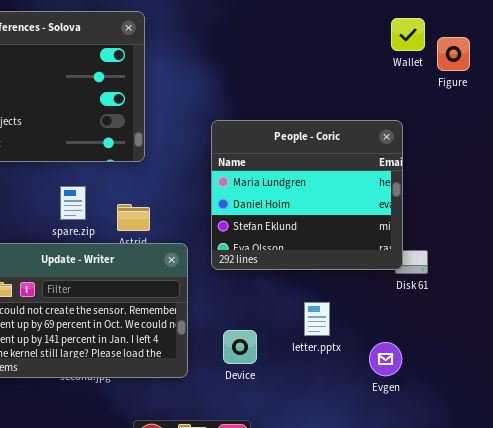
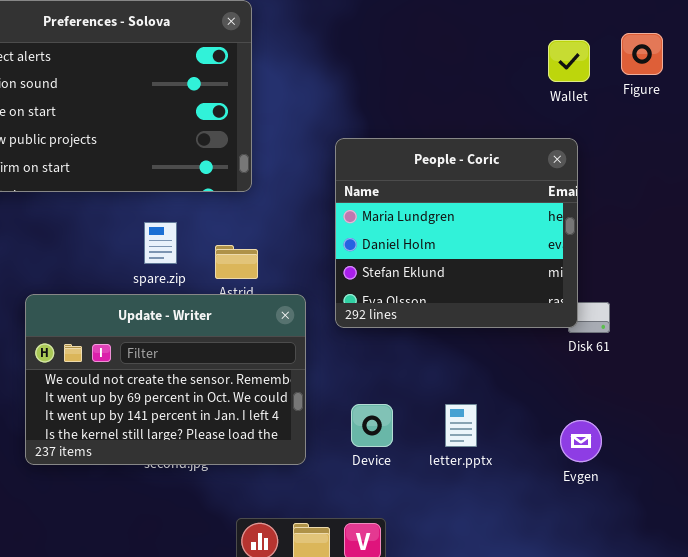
Wallet: [391,18,425,51] -> [548,40,590,82], moved
letter.pptx: [304,302,330,336] -> [445,404,477,447], moved
Evgen: [369,342,402,376] -> [560,420,602,462], moved

